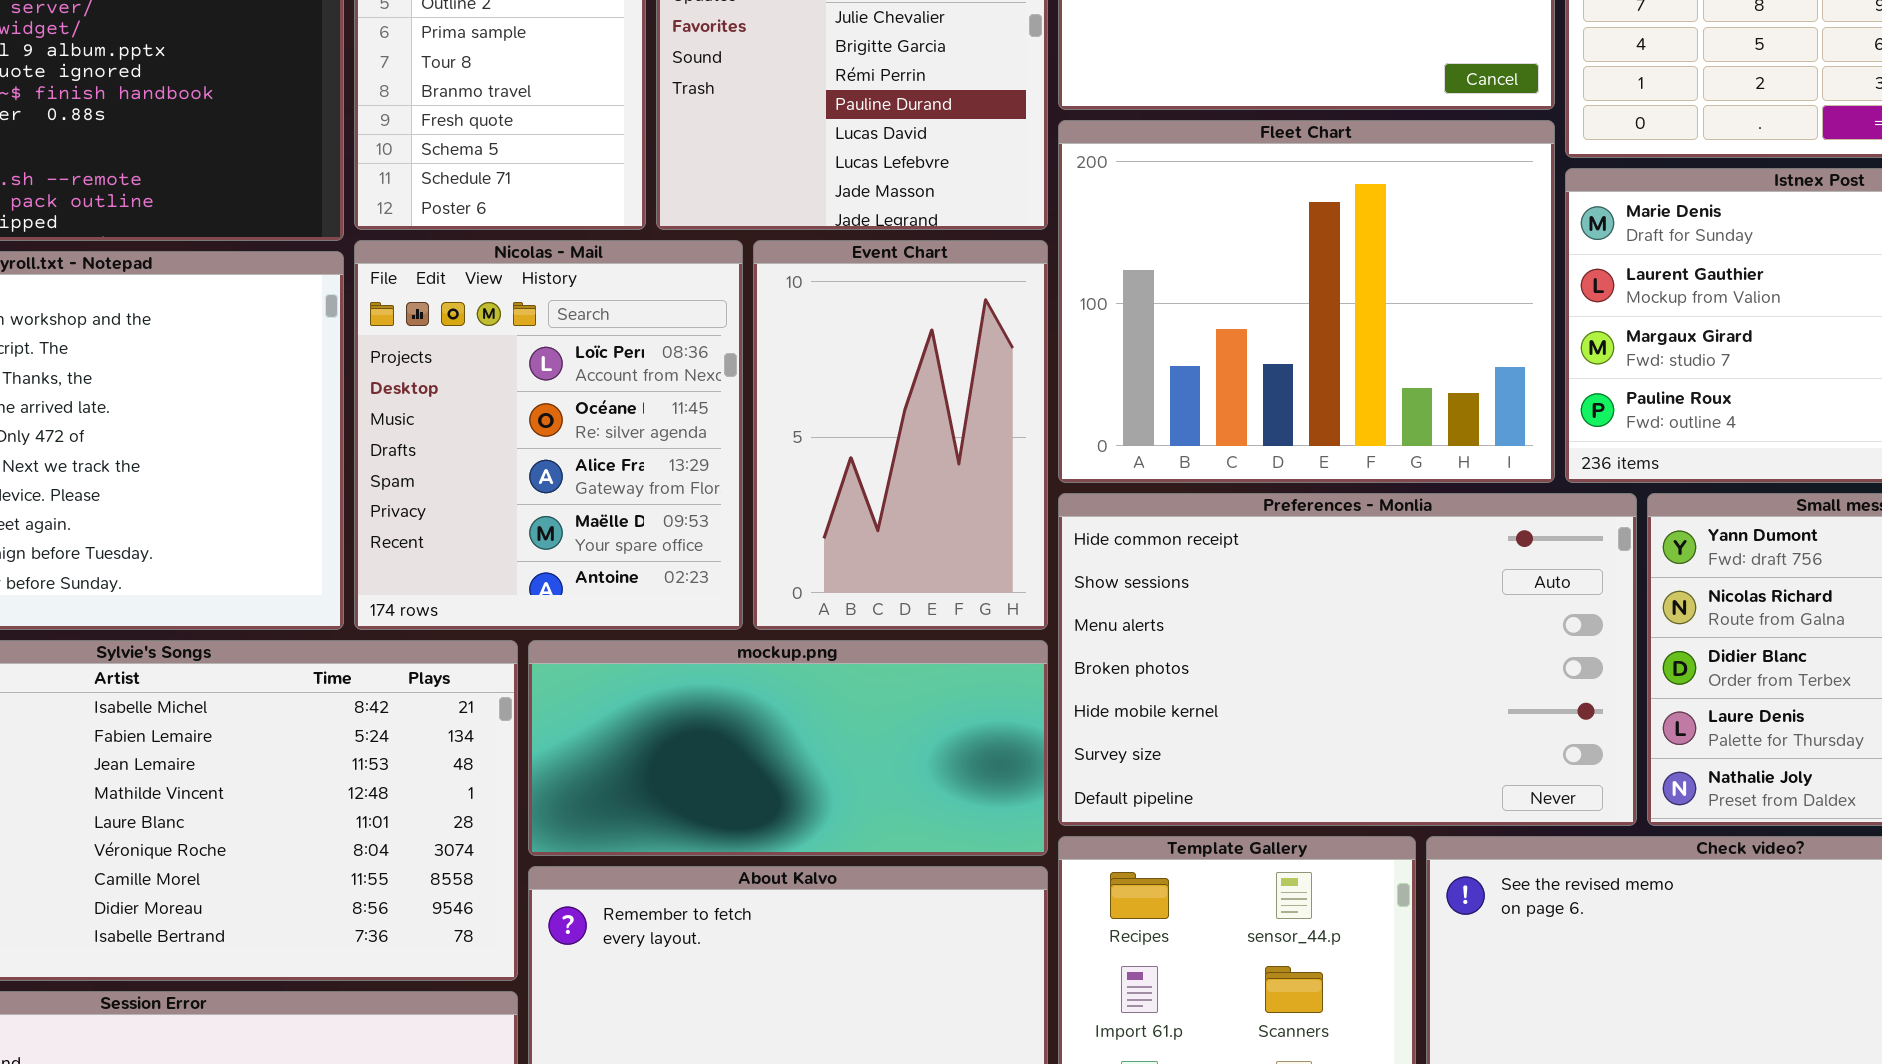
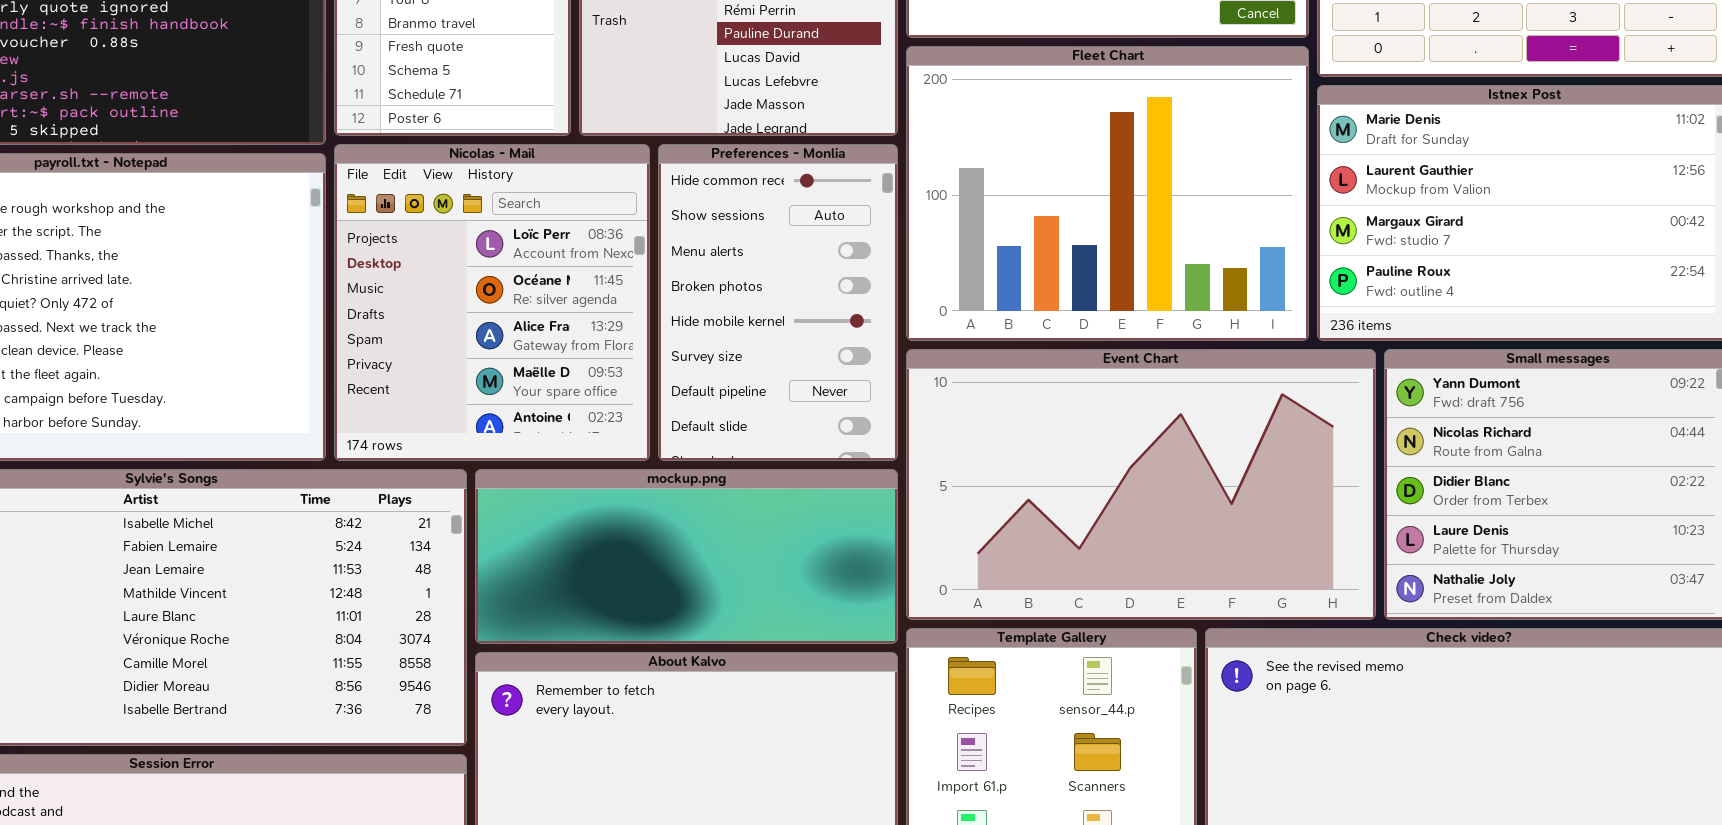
Event Chart: [753,240,1048,630] -> [906,349,1376,620], moved, resized
Preferences - Monlia: [1058,493,1637,826] -> [658,144,898,461], moved, resized

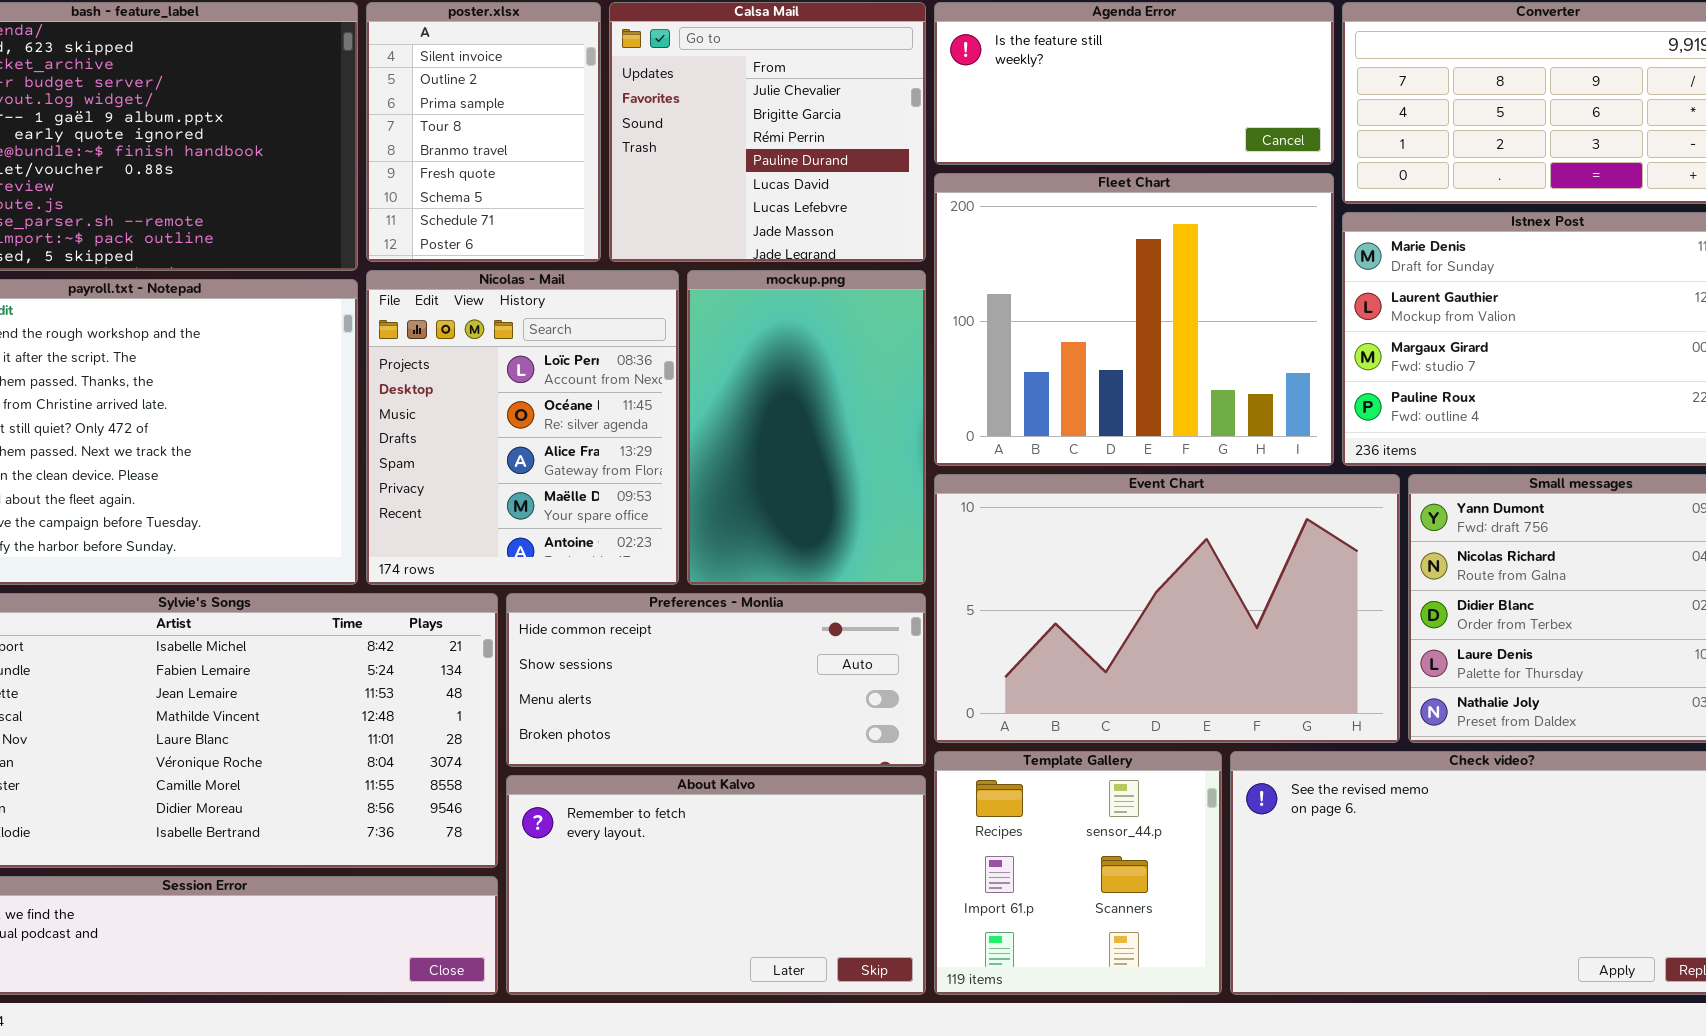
Preferences - Monlia: [658,144,898,461] -> [506,593,926,767], moved, resized
mockup.png: [475,469,898,644] -> [687,270,926,585], moved, resized

